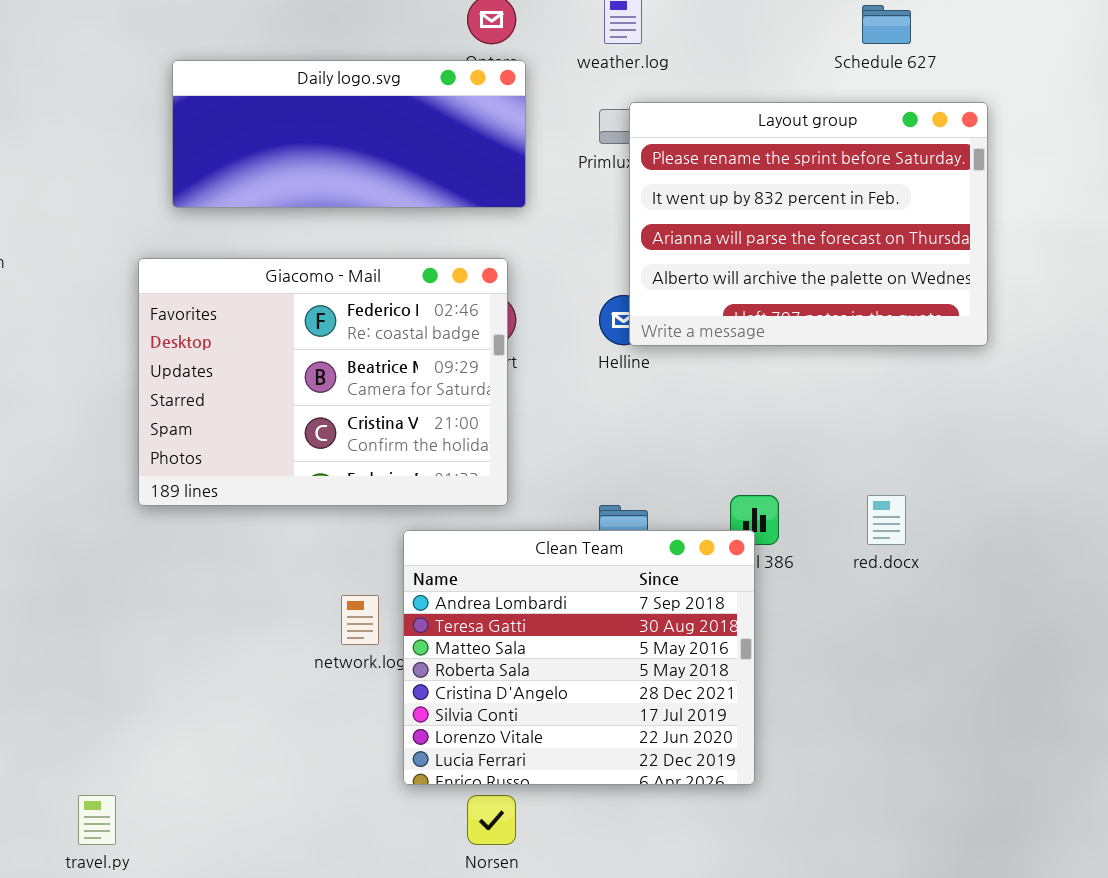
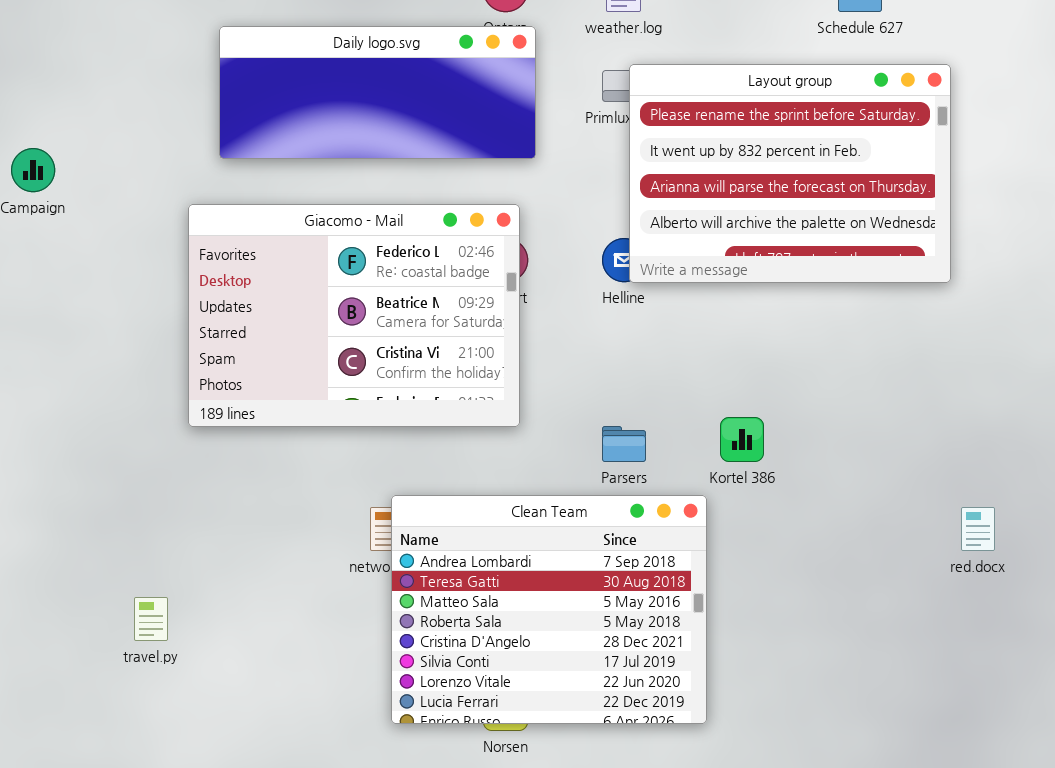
red.docx: [867,495,906,545] -> [961,507,995,551], moved
Clean Team: [403,530,755,785] -> [391,495,707,724], moved
travel.py: [78,795,116,845] -> [134,597,168,641], moved

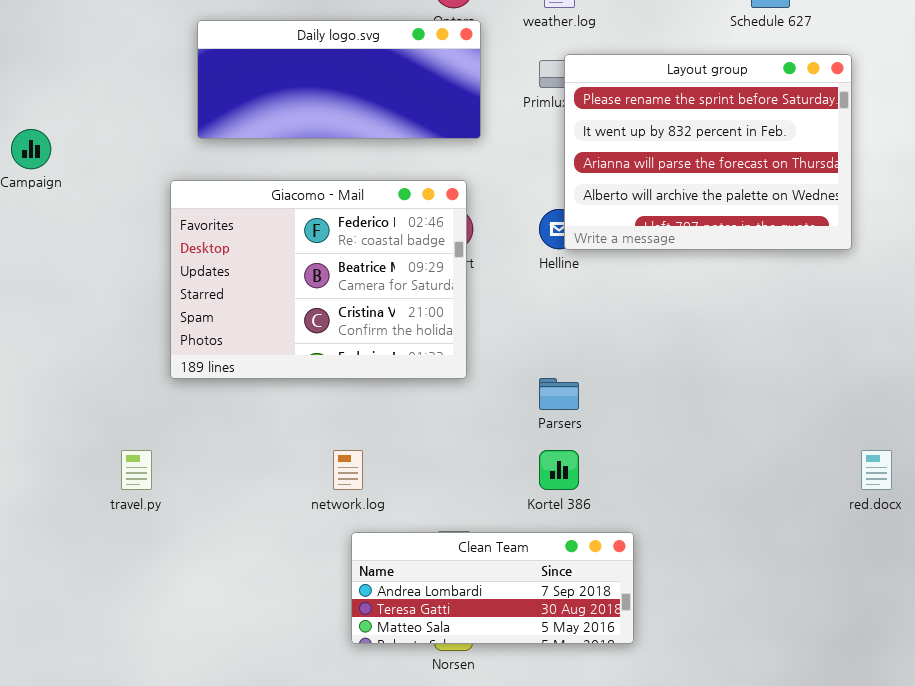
Kortel 386: [720,417,764,462] -> [539,450,579,490], moved
Clean Team: [391,495,707,724] -> [351,532,634,644], resized
travel.py: [134,597,168,641] -> [121,450,152,490], moved

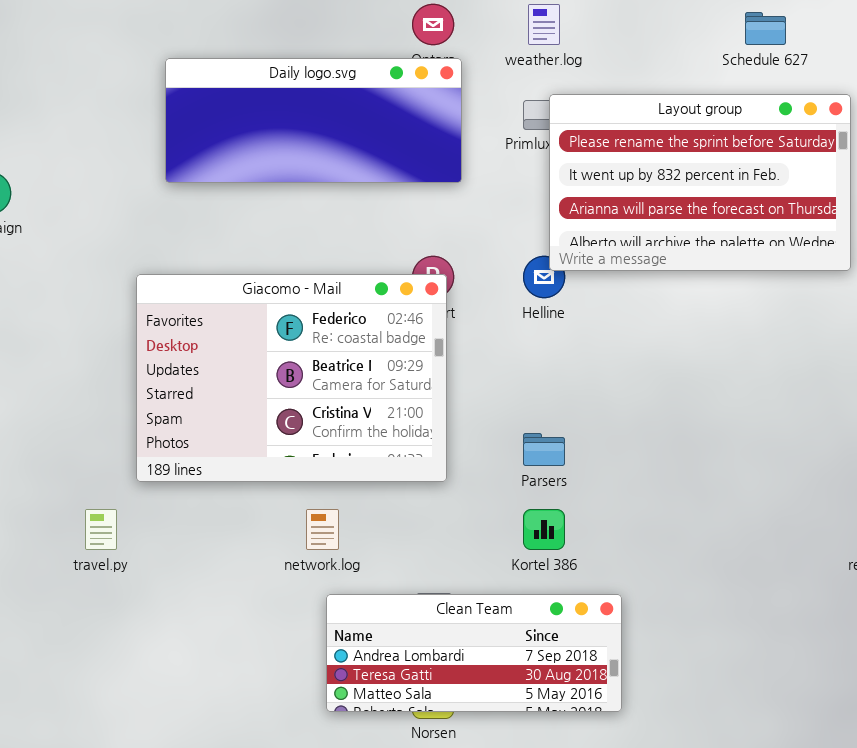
Layout group: [564,54,852,250] -> [549,94,851,271], resized
Giacomo - Mail: [170,180,467,379] -> [136,274,447,482], moved

